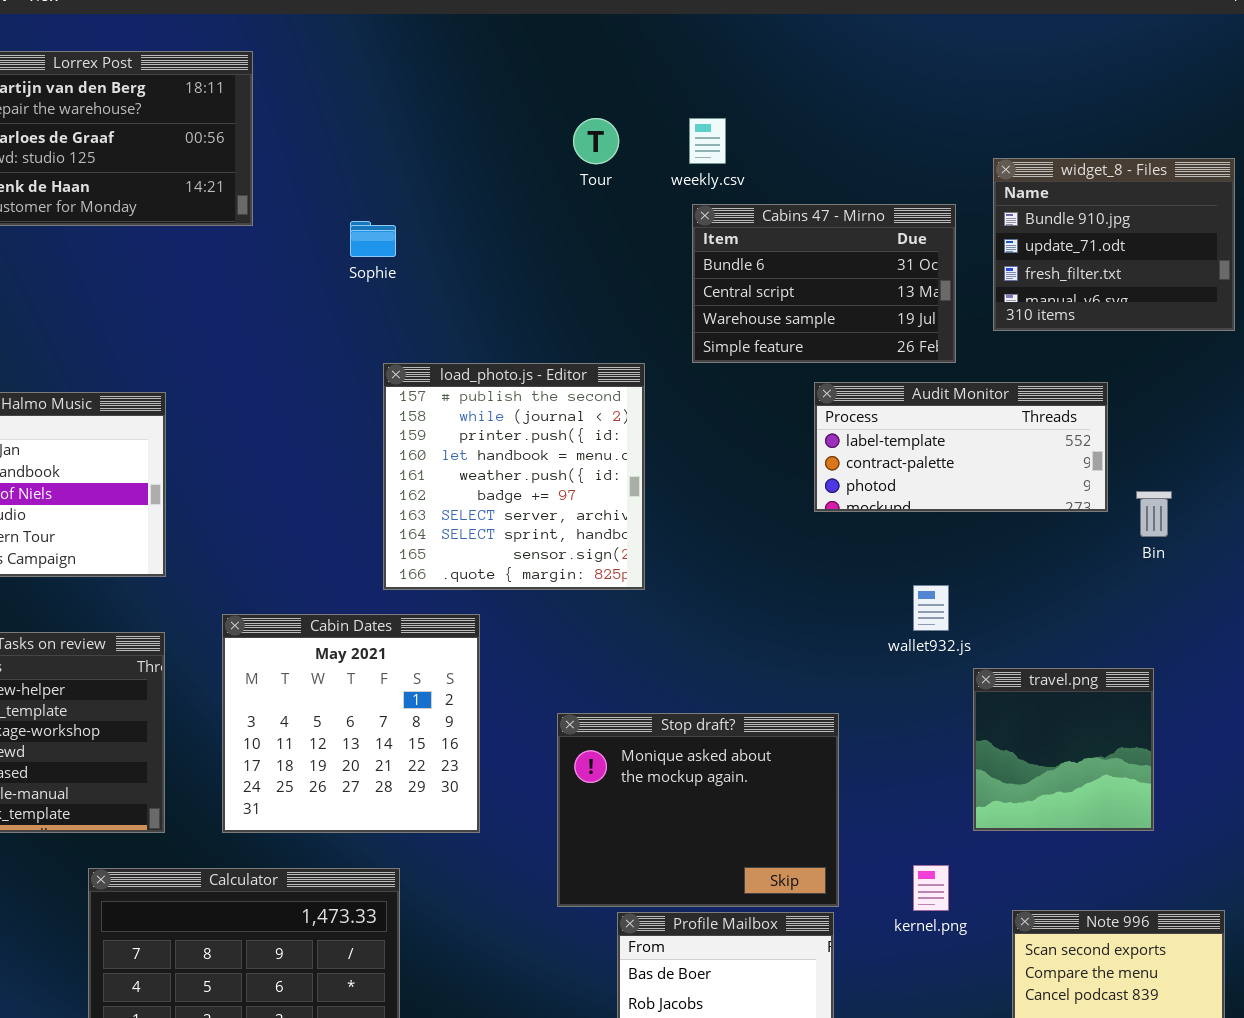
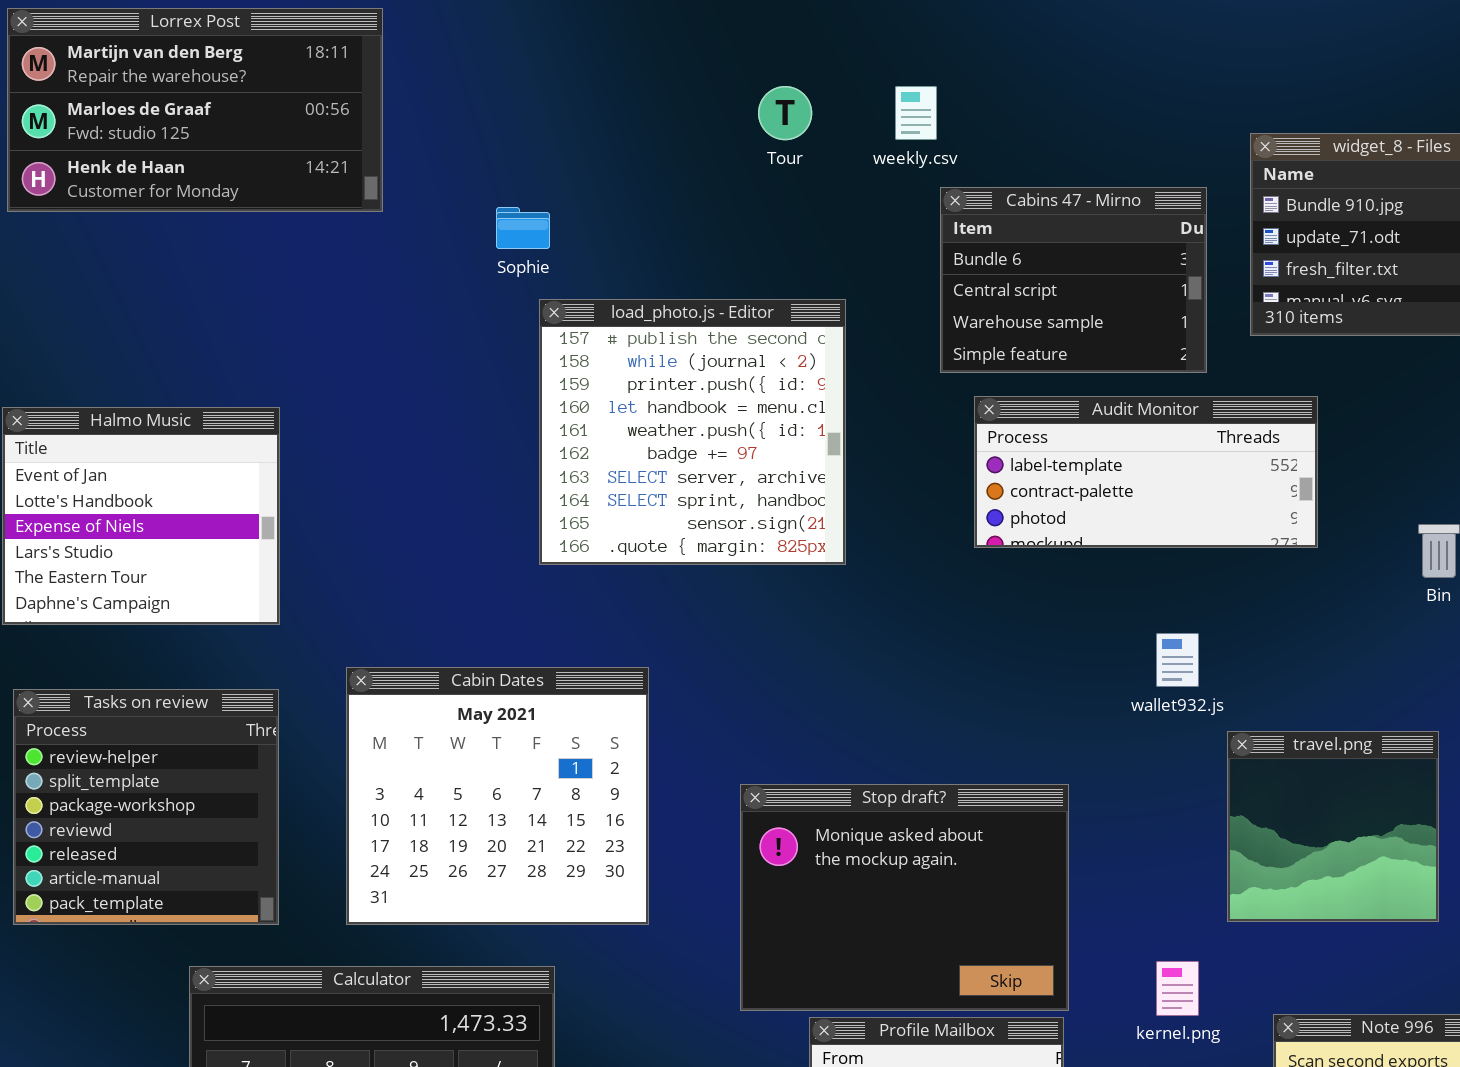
Cabins 47 - Mirno: [692,204,956,363] -> [940,187,1207,373], resized
load_photo.js - Editor: [383,363,645,590] -> [539,299,846,565], moved
Audit Monitor: [814,382,1108,512] -> [974,396,1318,548], moved

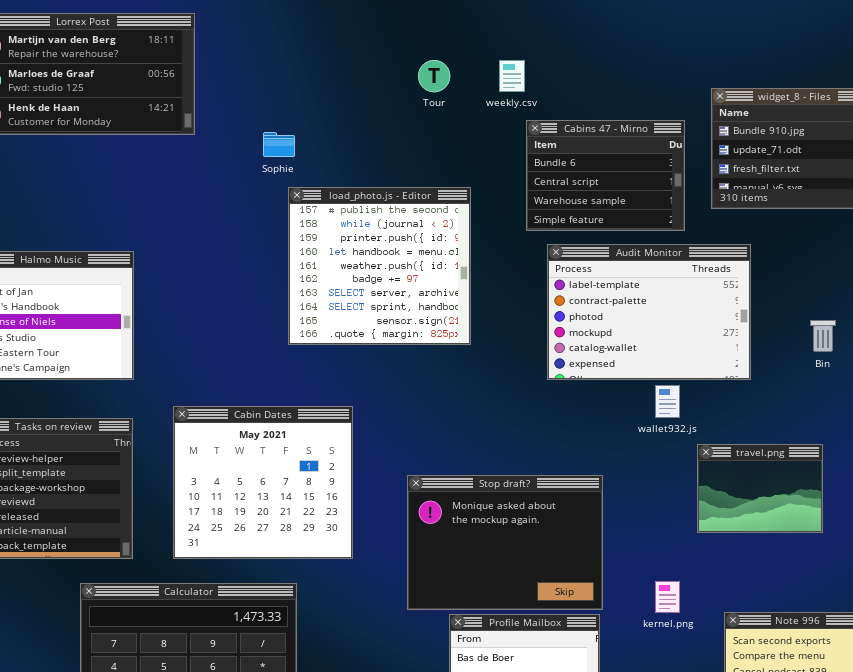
Audit Monitor: [974,396,1318,548] -> [547,244,751,380], resized
travel.png: [1227,731,1439,922] -> [697,444,823,533], resized

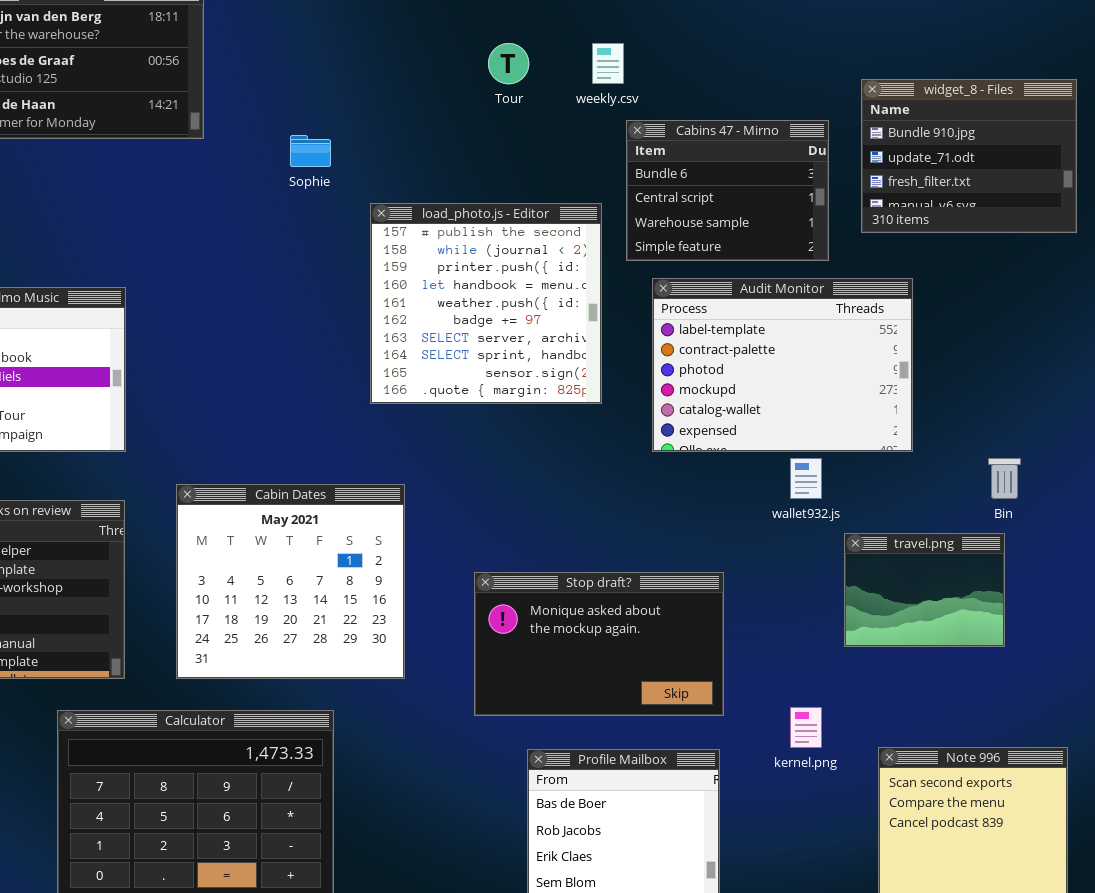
load_photo.js - Editor: [288,187,471,345] -> [370,203,602,404], moved
Bin: [810,320,836,352] -> [988,458,1021,499], moved
Stop draft?: [407,475,603,610] -> [474,572,724,716], resized

